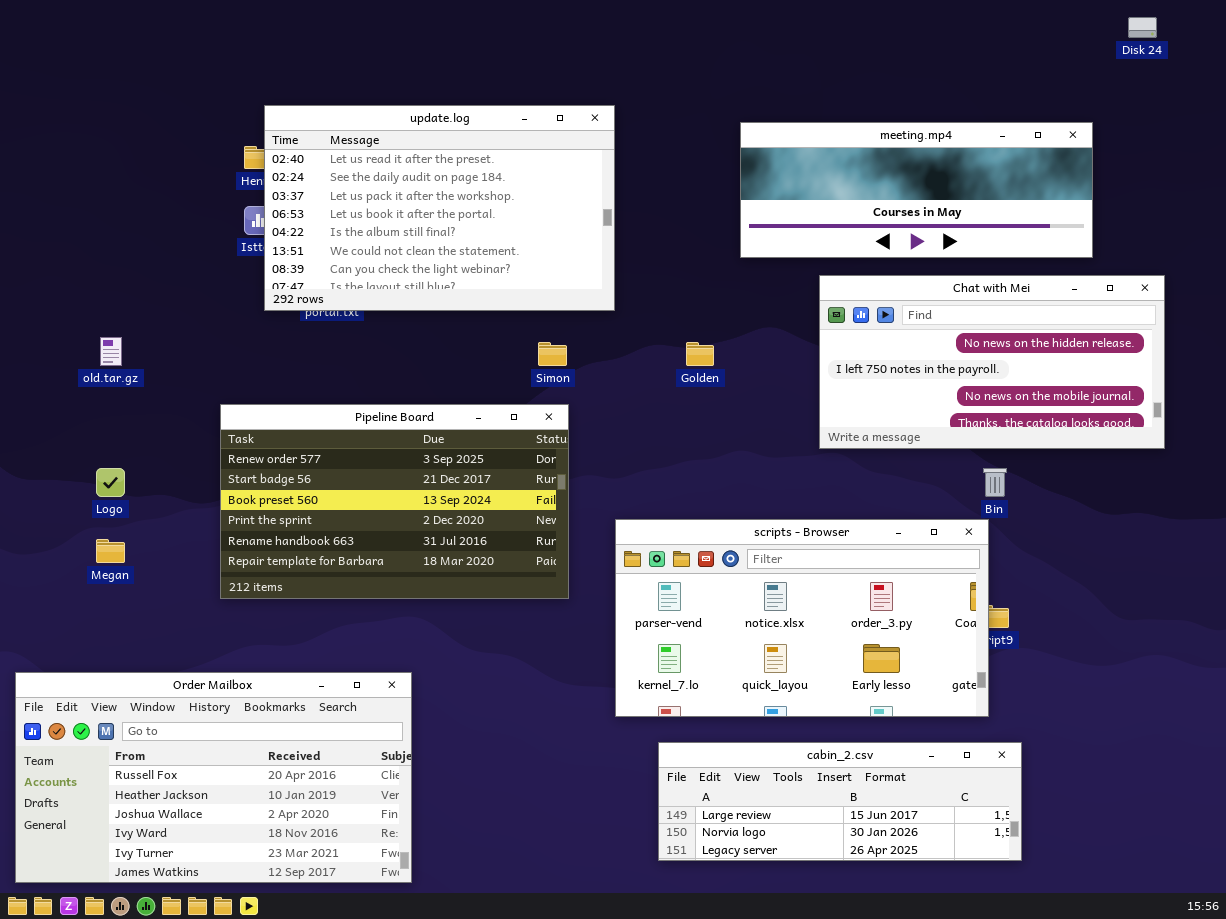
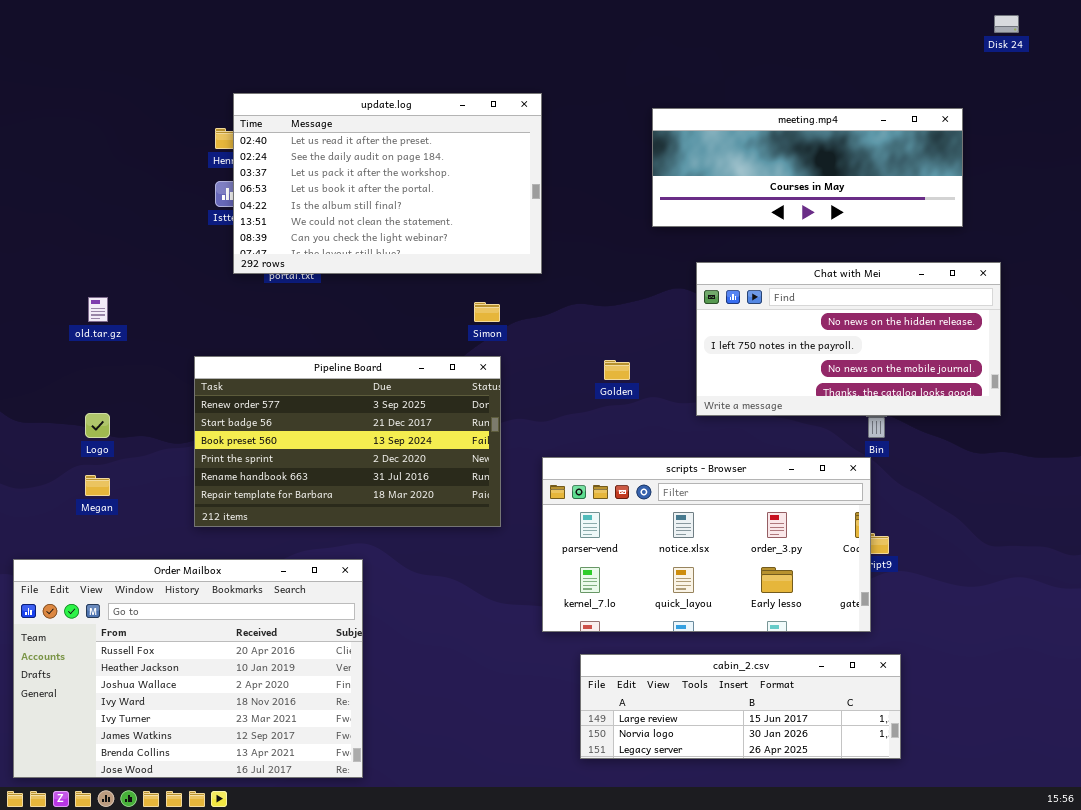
Chat with Mei: [819,275,1165,449] -> [696,262,1001,416], moved
Golden: [686,342,714,366] -> [604,360,630,380], moved
Order Mailbox: [15,672,412,883] -> [13,559,363,778], resized

